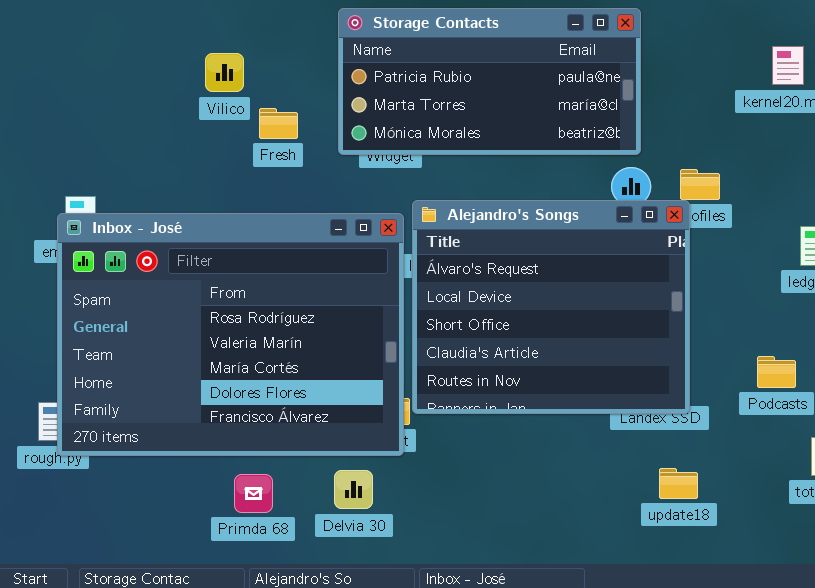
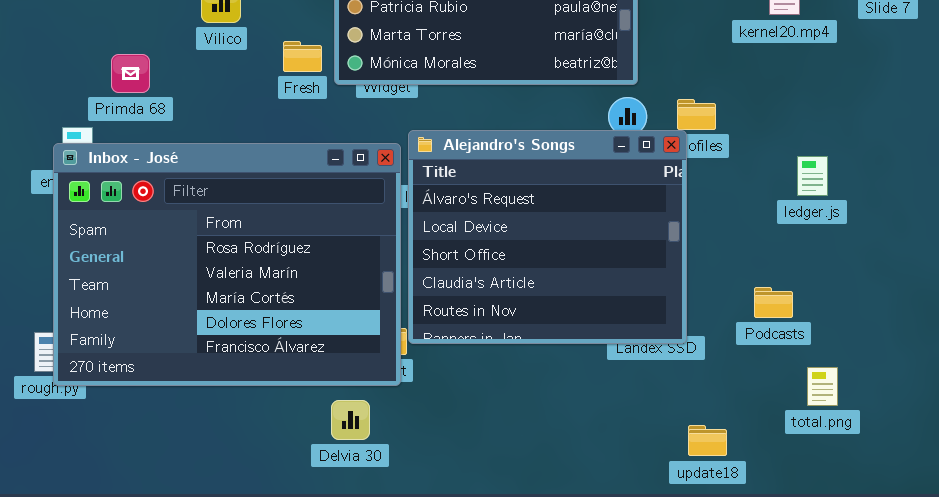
Fresh: [259,108,298,139] -> [283,41,322,72], moved
update18: [659,468,698,499] -> [688,425,727,456], moved
Primda 68: [234,474,273,513] -> [111,54,150,93], moved

